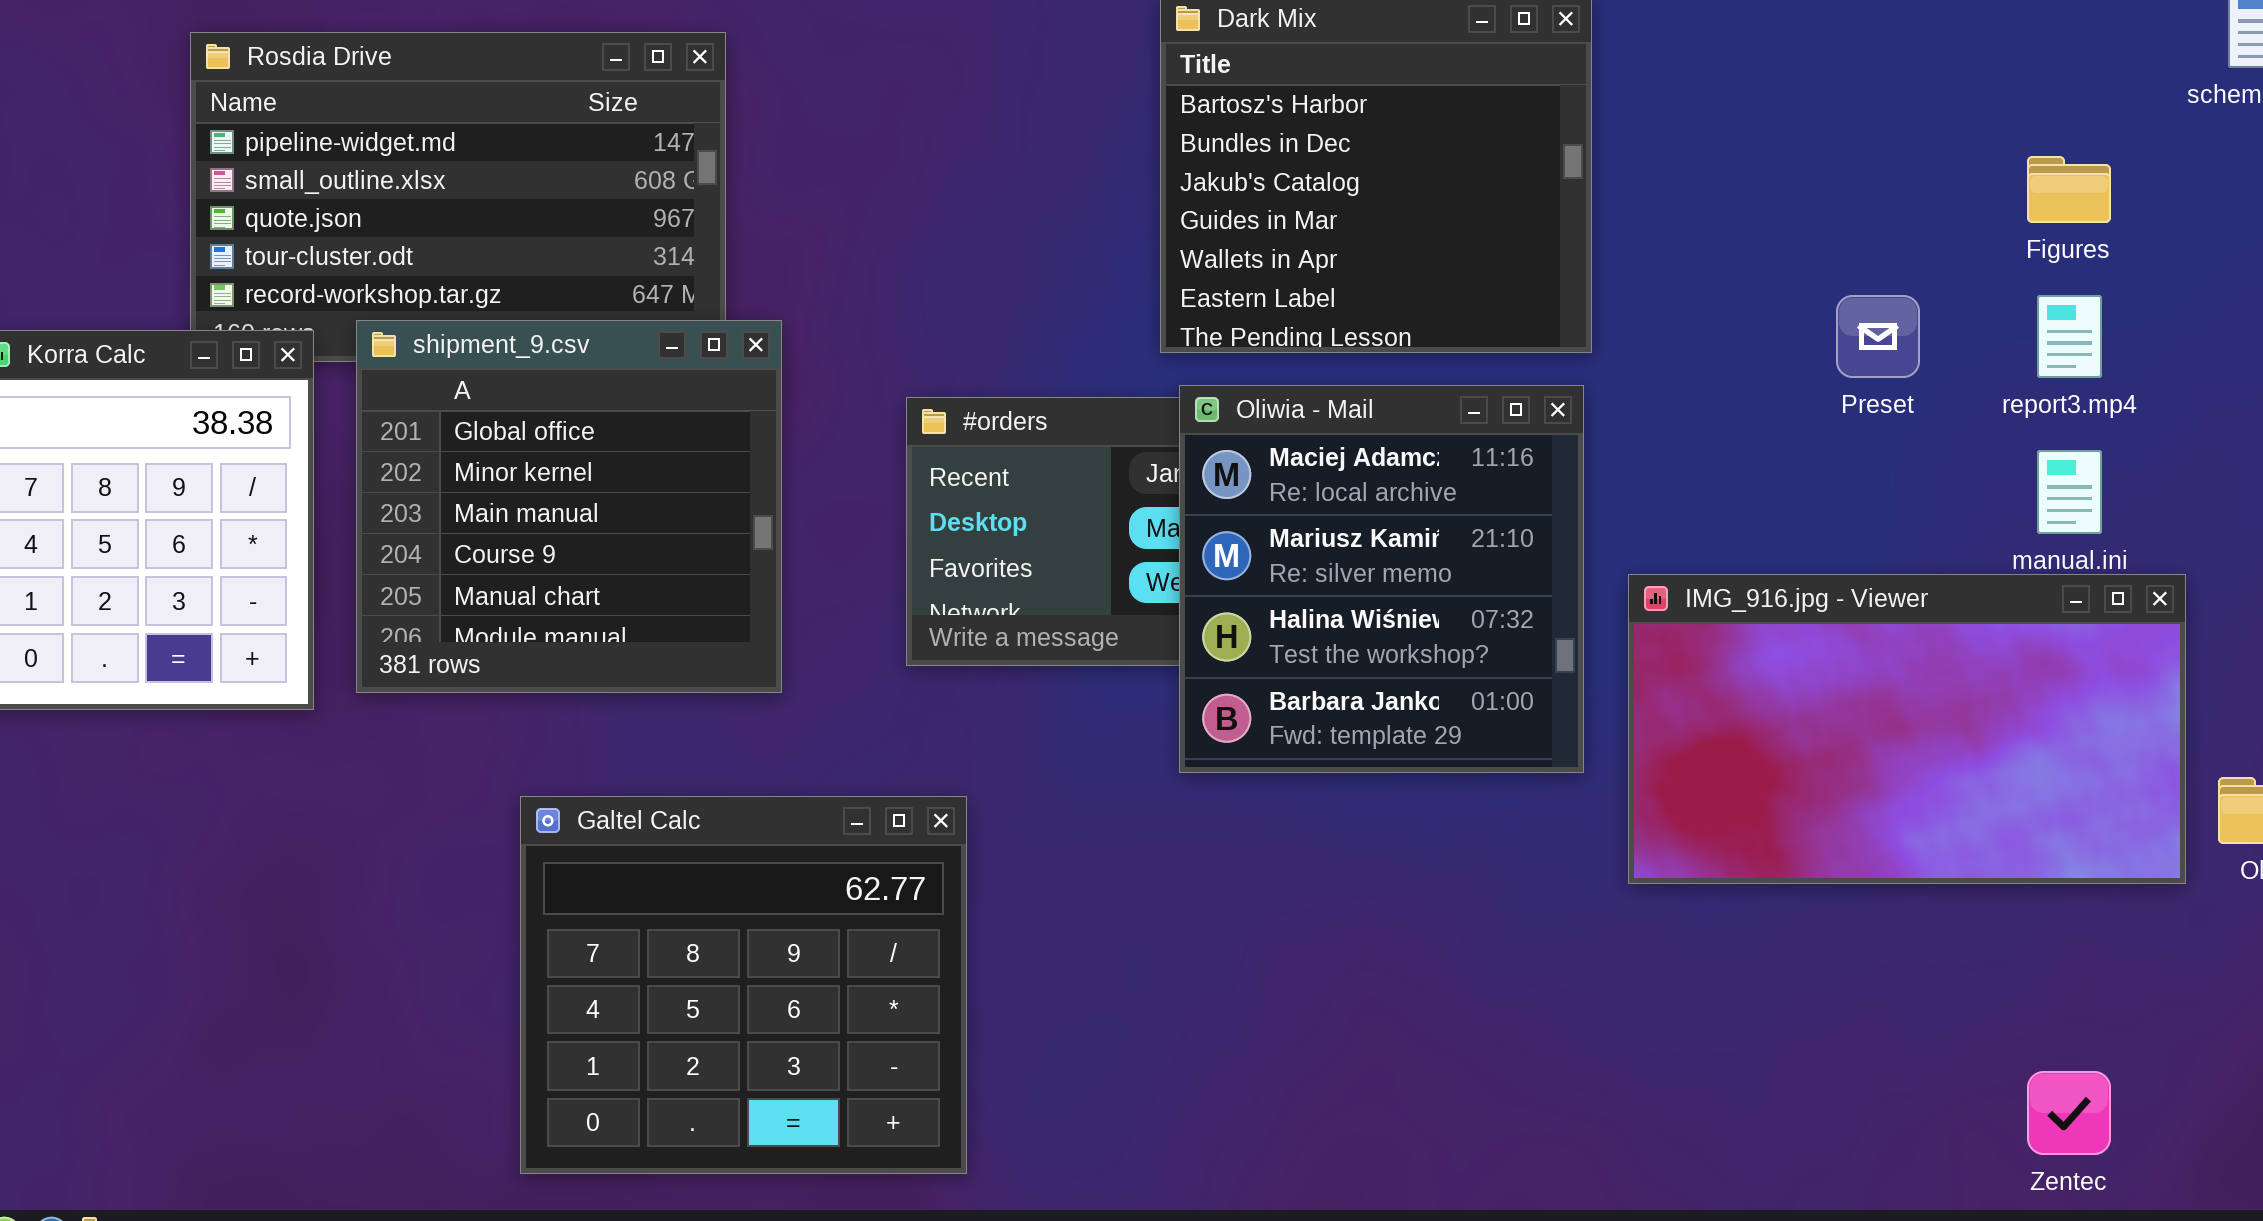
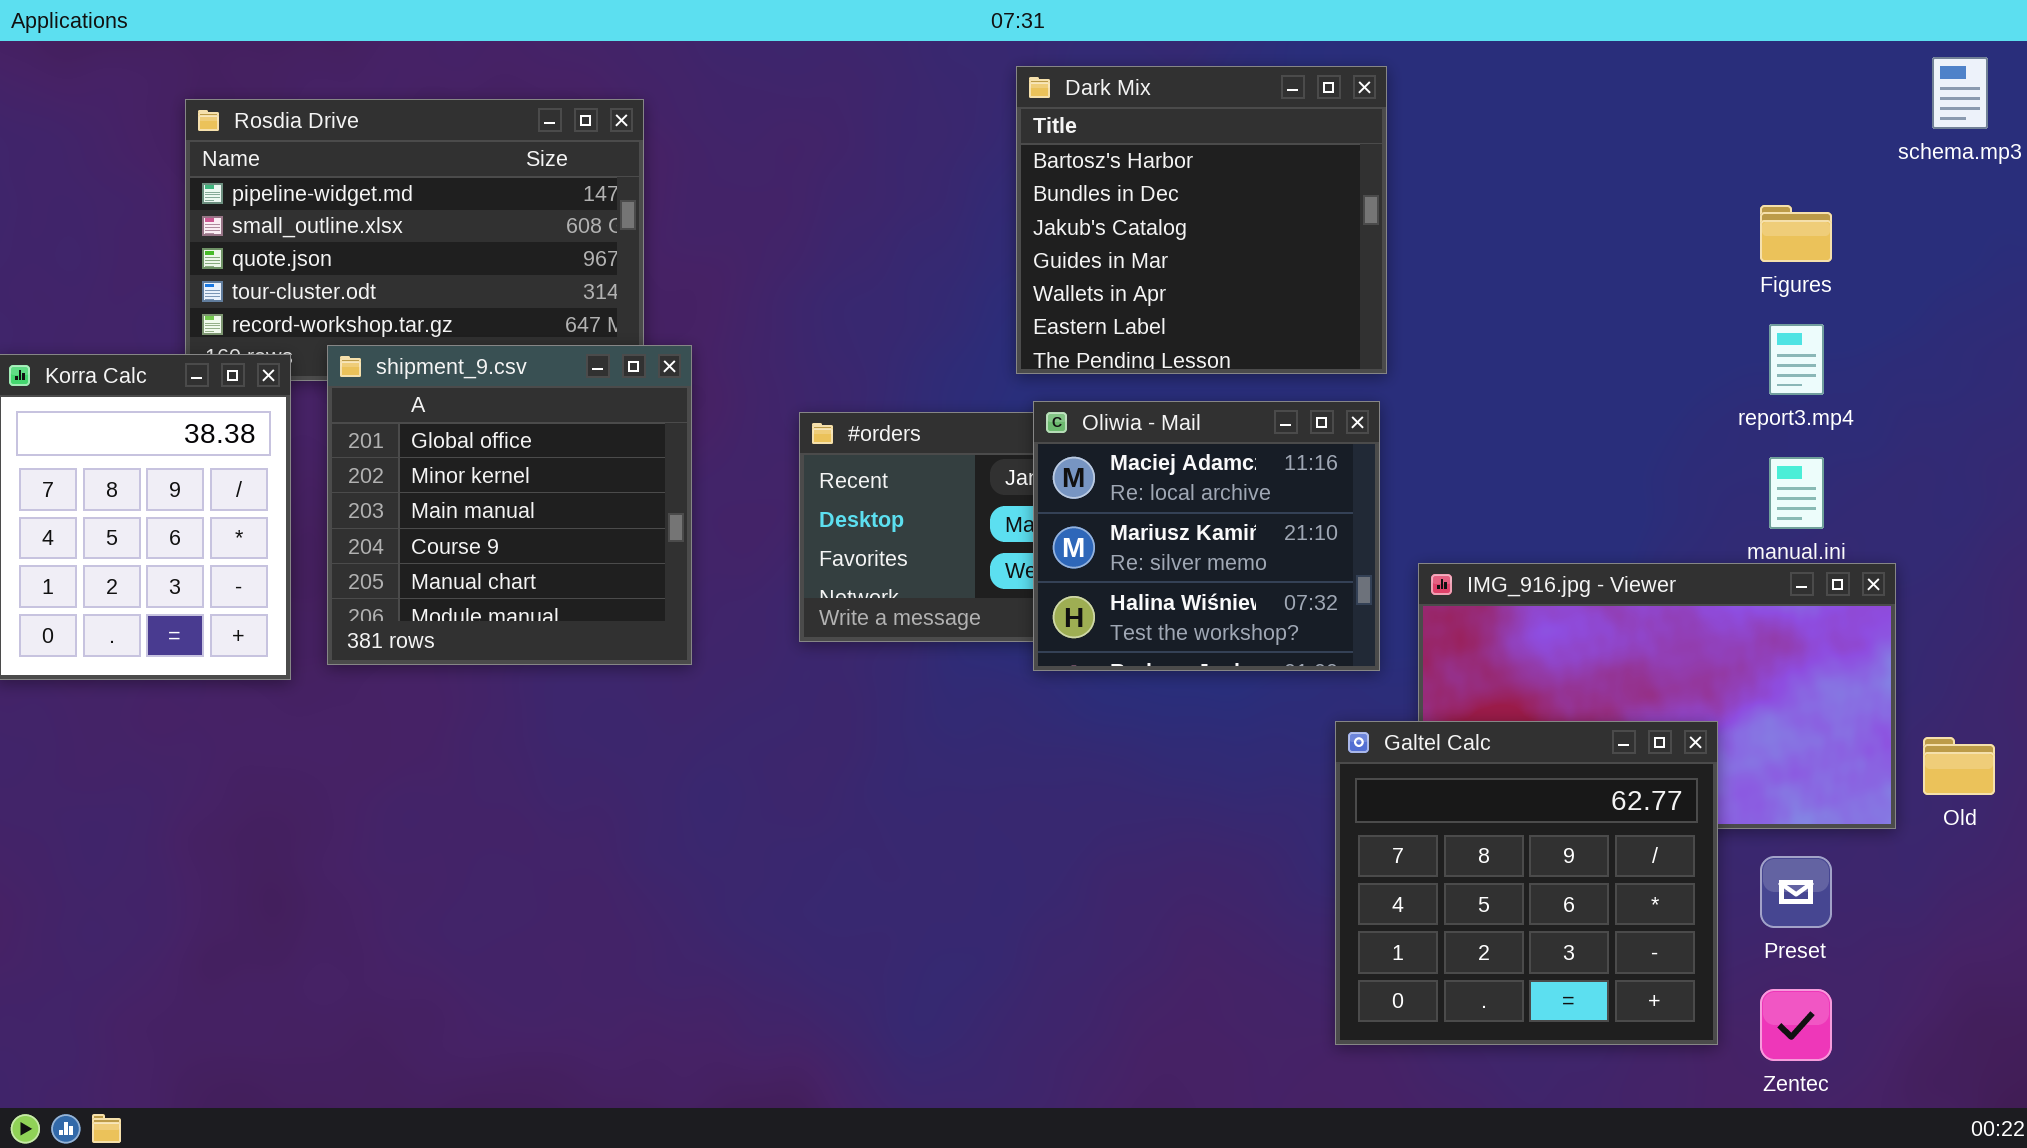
Preset: [1836,295,1920,378] -> [1760,856,1832,928], moved
Oliwia - Mail: [1179,385,1584,773] -> [1033,401,1380,671], resized
Galtel Calc: [520,796,967,1174] -> [1335,721,1718,1045], moved

